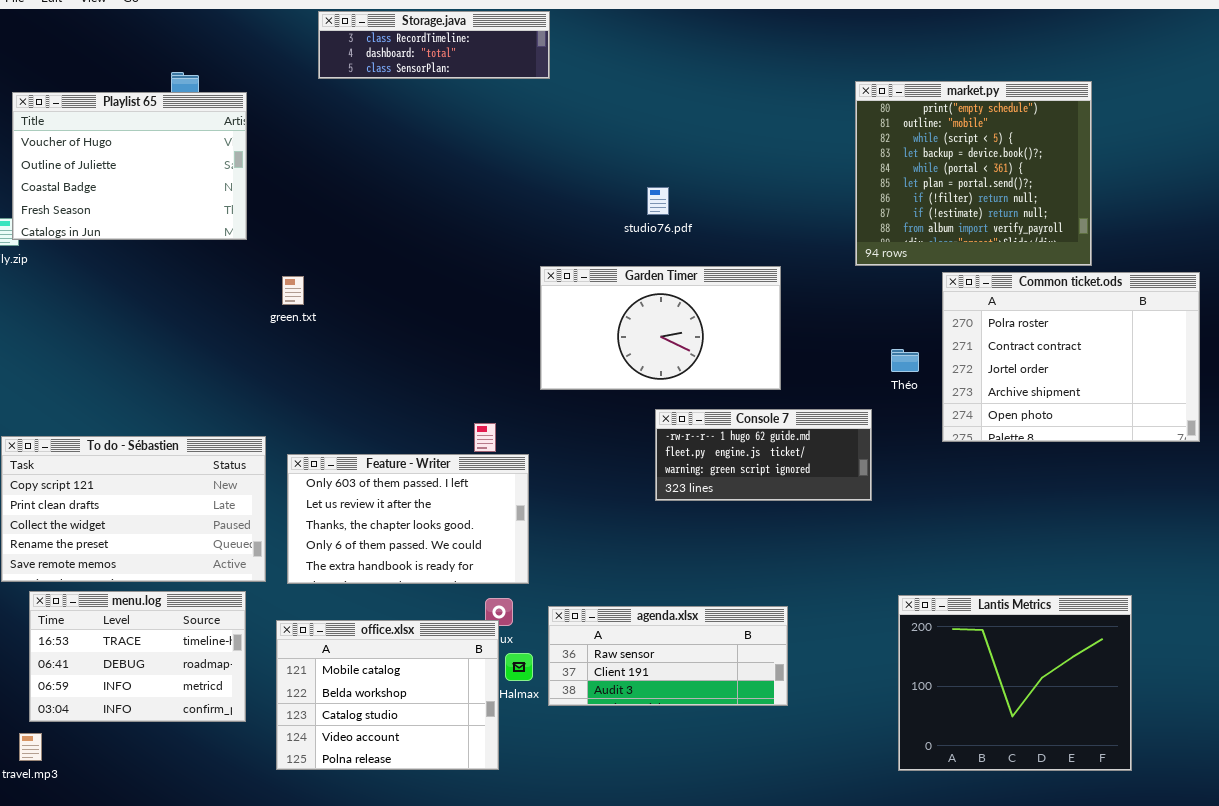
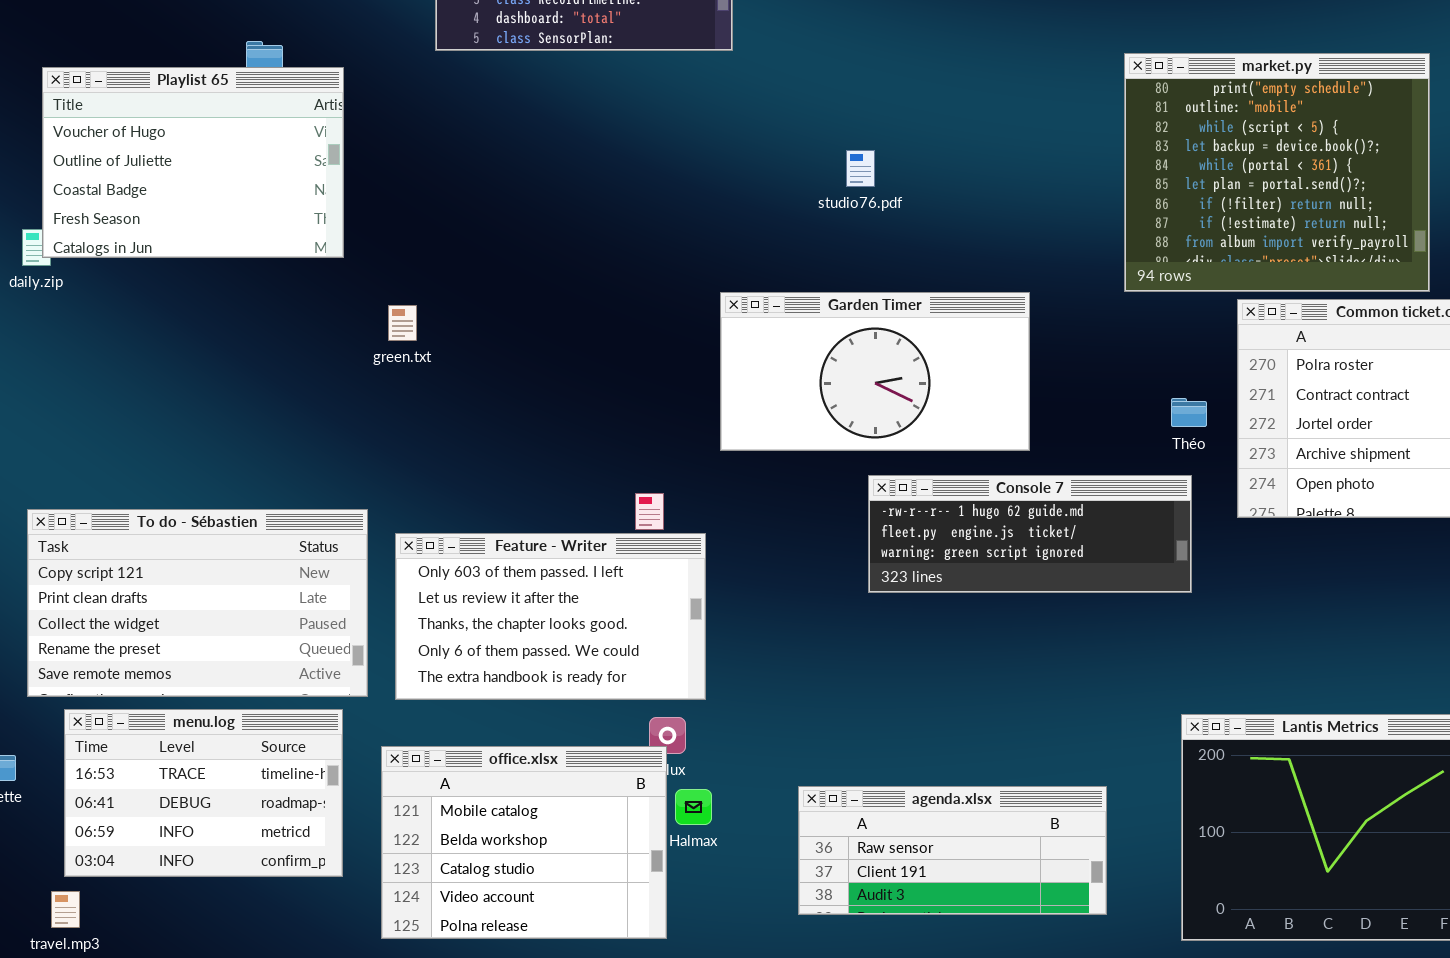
studio76.pdf: [647,187,669,215] -> [846,150,875,187], moved
Console 7: [655,409,872,501] -> [868,475,1192,593], resized
agenda.xlsx: [548,606,788,706] -> [798,786,1107,915], moved

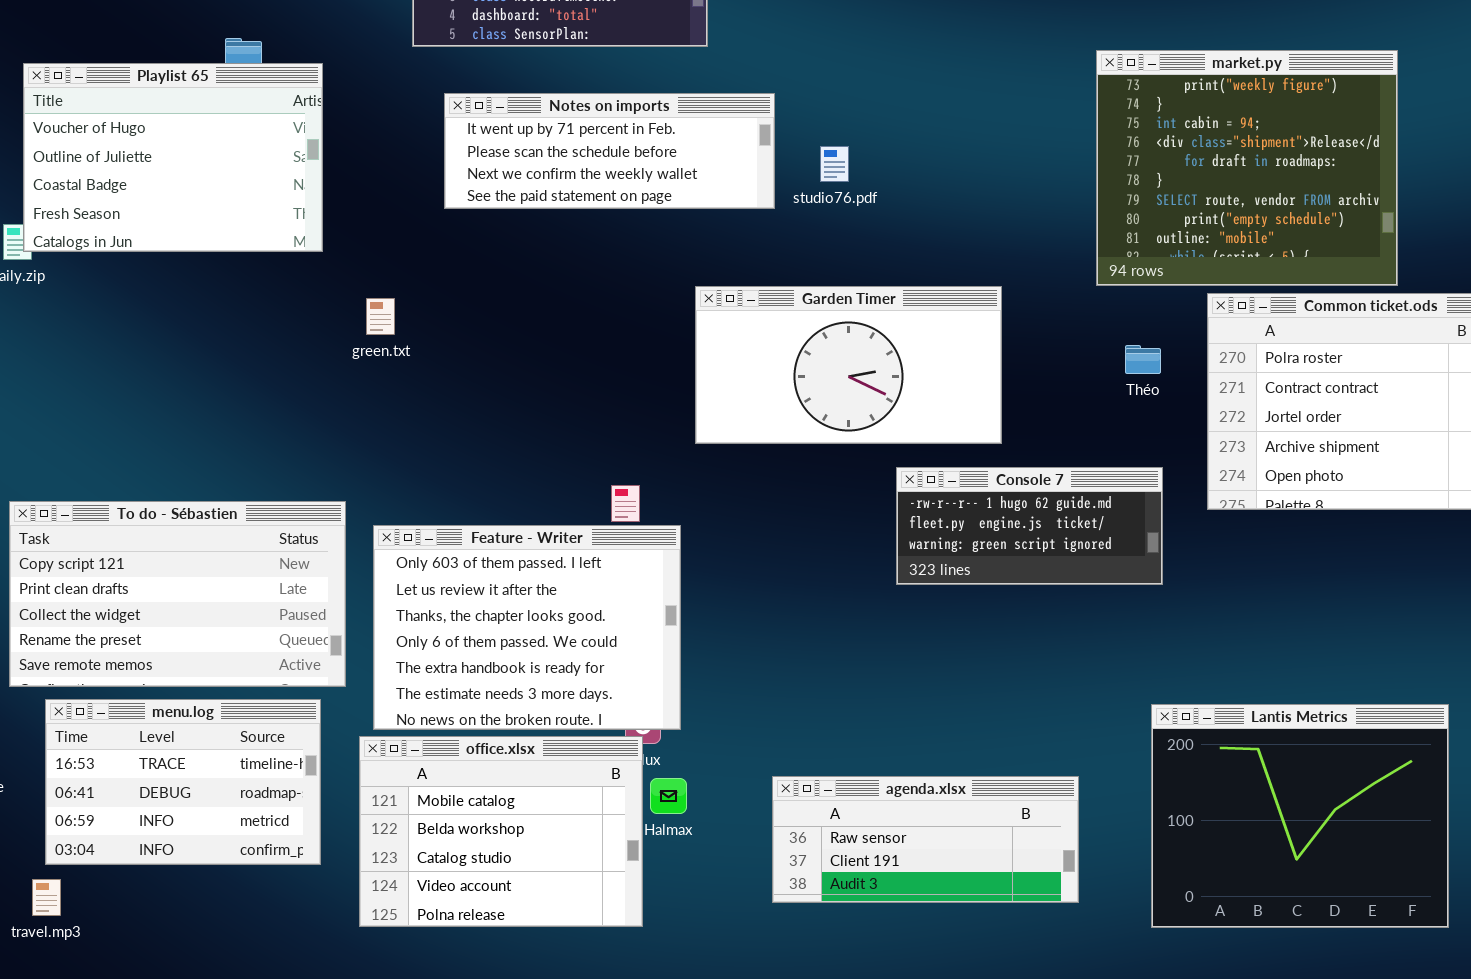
market.py: [1124,53,1430,292] -> [1096,50,1398,286], scrolled up 7 rows
Notes on imports: none -> [444,93,775,209], opened
Théo: [1171,398,1207,427] -> [1125,345,1161,374], moved
Console 7: [868,475,1192,593] -> [896,467,1163,585], resized
Feature - Writer: [395,533,706,700] -> [373,525,681,730], resized

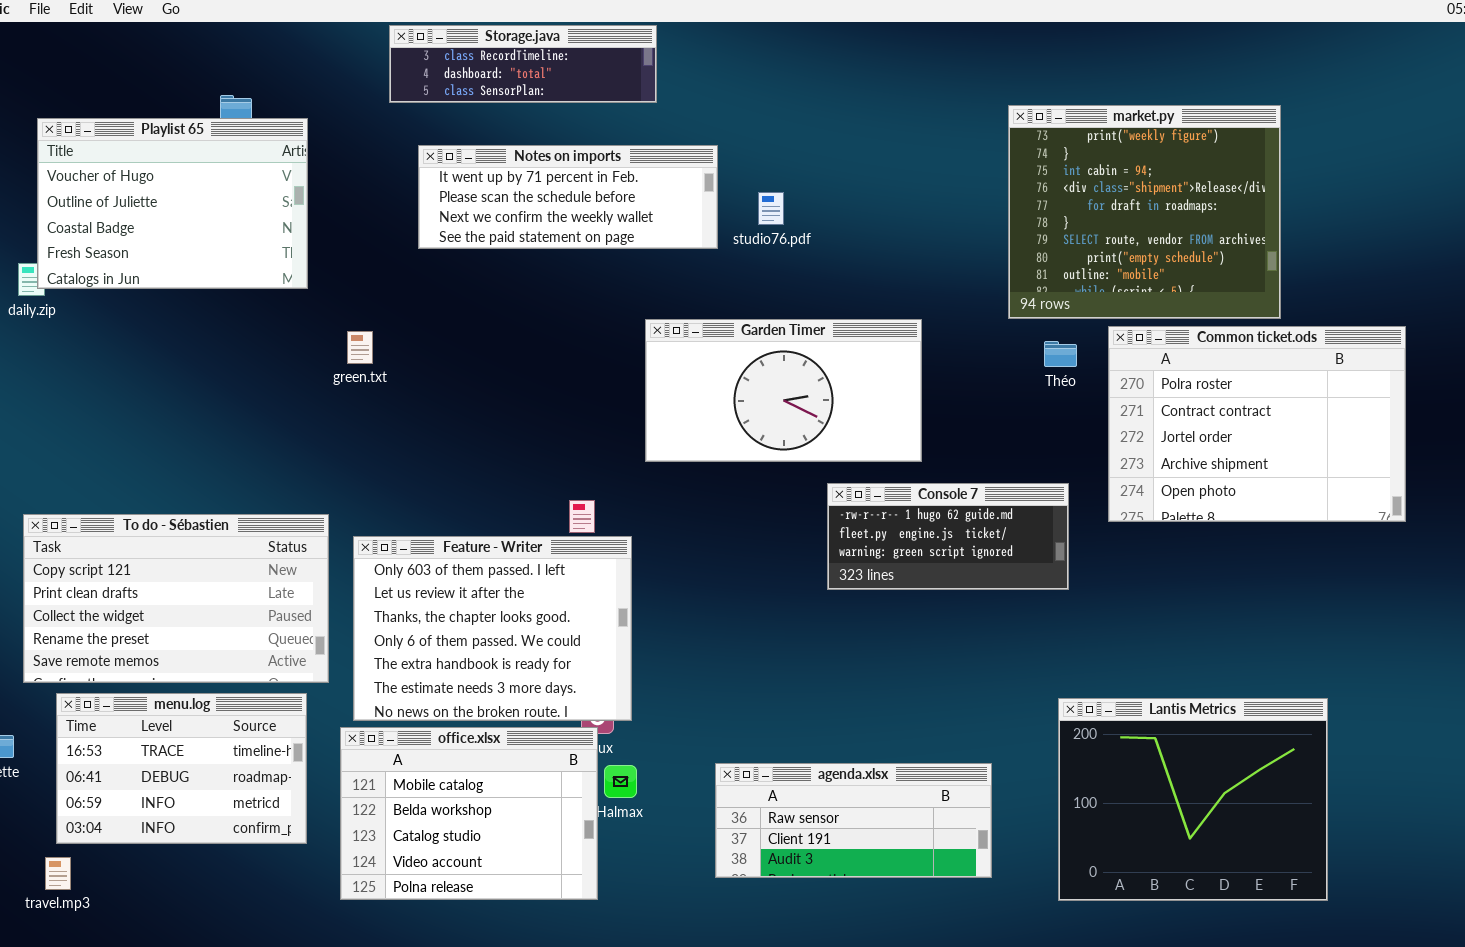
Théo: [1125,345,1161,374] -> [1044,341,1077,367], moved

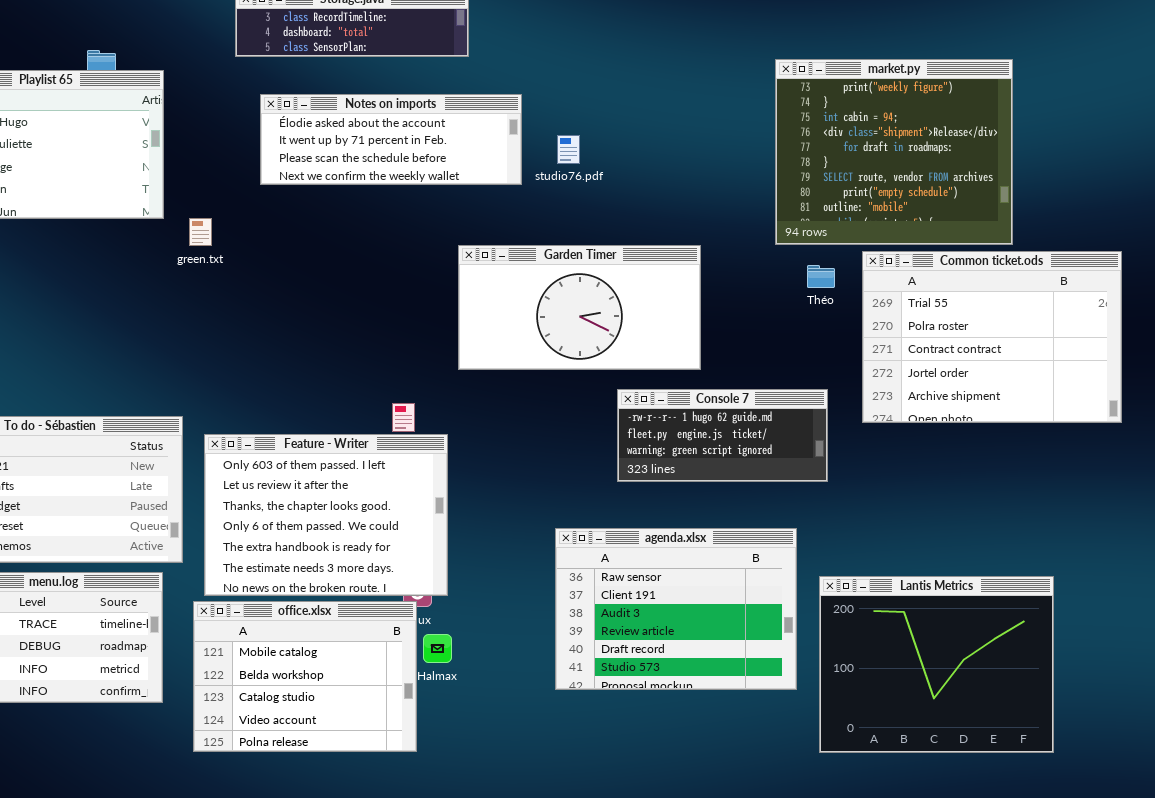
Notes on imports: [418,145,718,249] -> [260,94,522,185], scrolled up 1 row
Common ticket.ods: [1108,326,1406,522] -> [862,251,1122,423], scrolled up 1 row
green.txt: [347,331,373,364] -> [189,218,212,246], moved
agenda.xlsx: [715,763,992,878] -> [555,528,797,690], moved, resized

